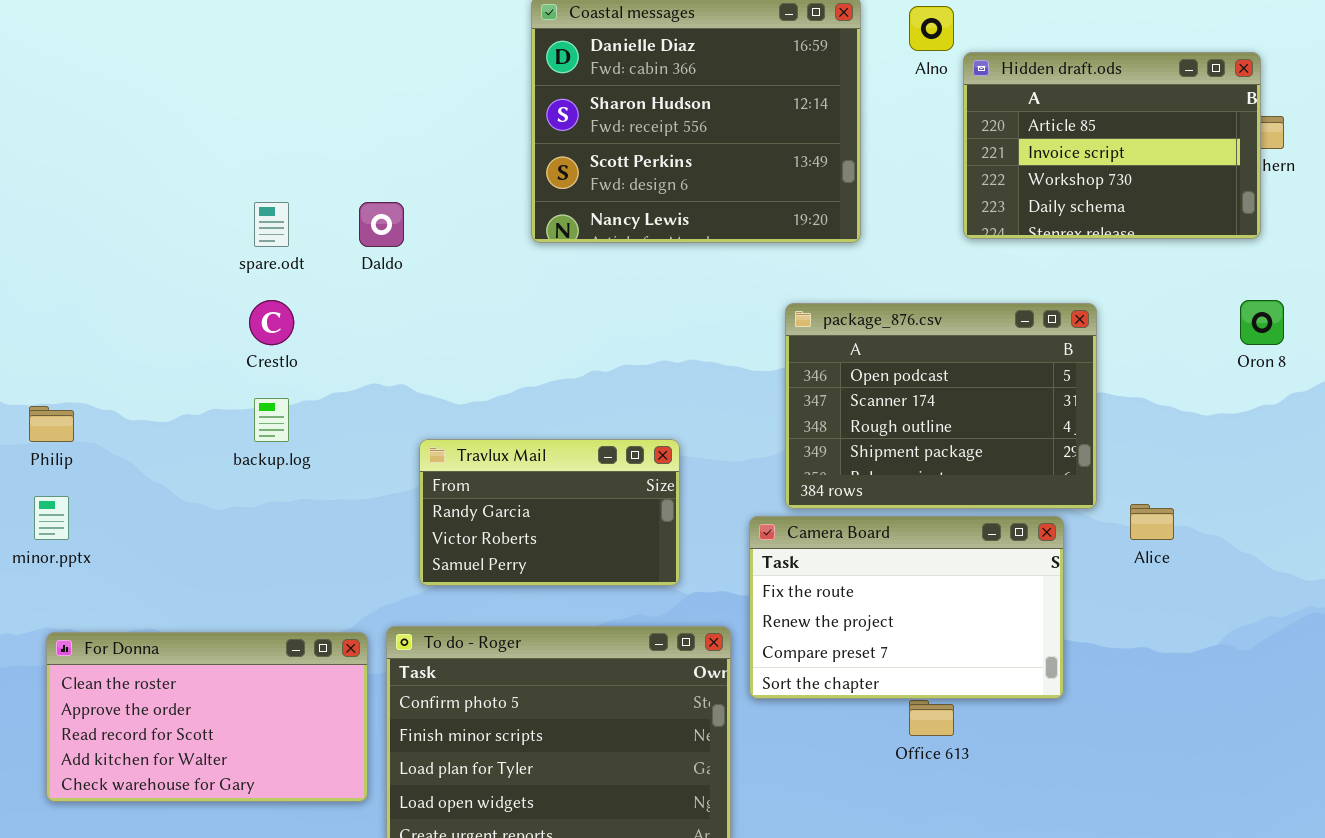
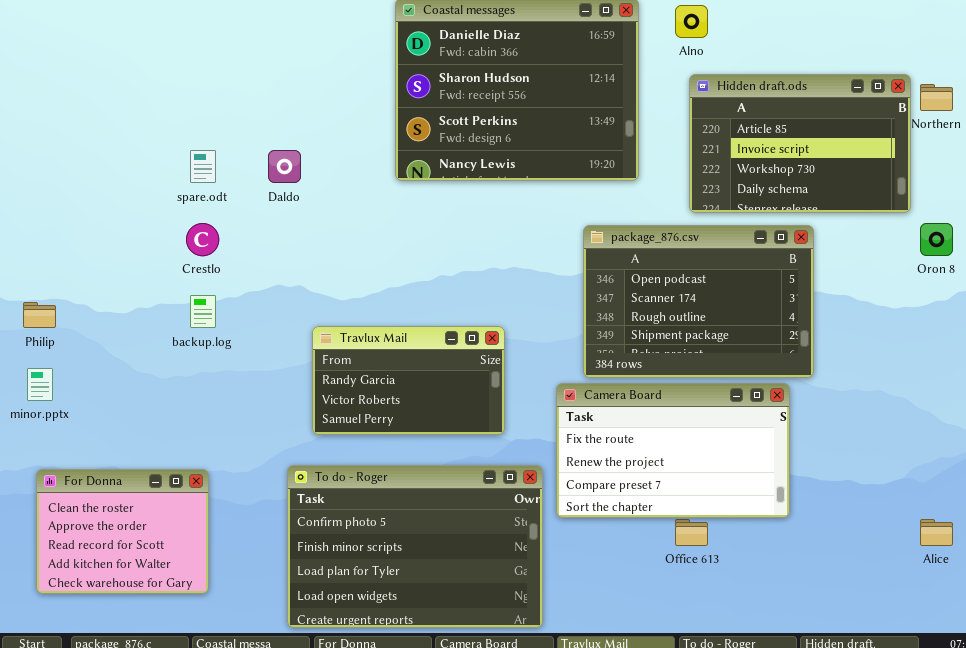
Hidden draft.ods: [963,52,1261,239] -> [689,74,911,213], moved
Alice: [1130,504,1174,540] -> [920,519,953,546], moved
For Donna: [46,632,368,802] -> [36,469,209,594], resized

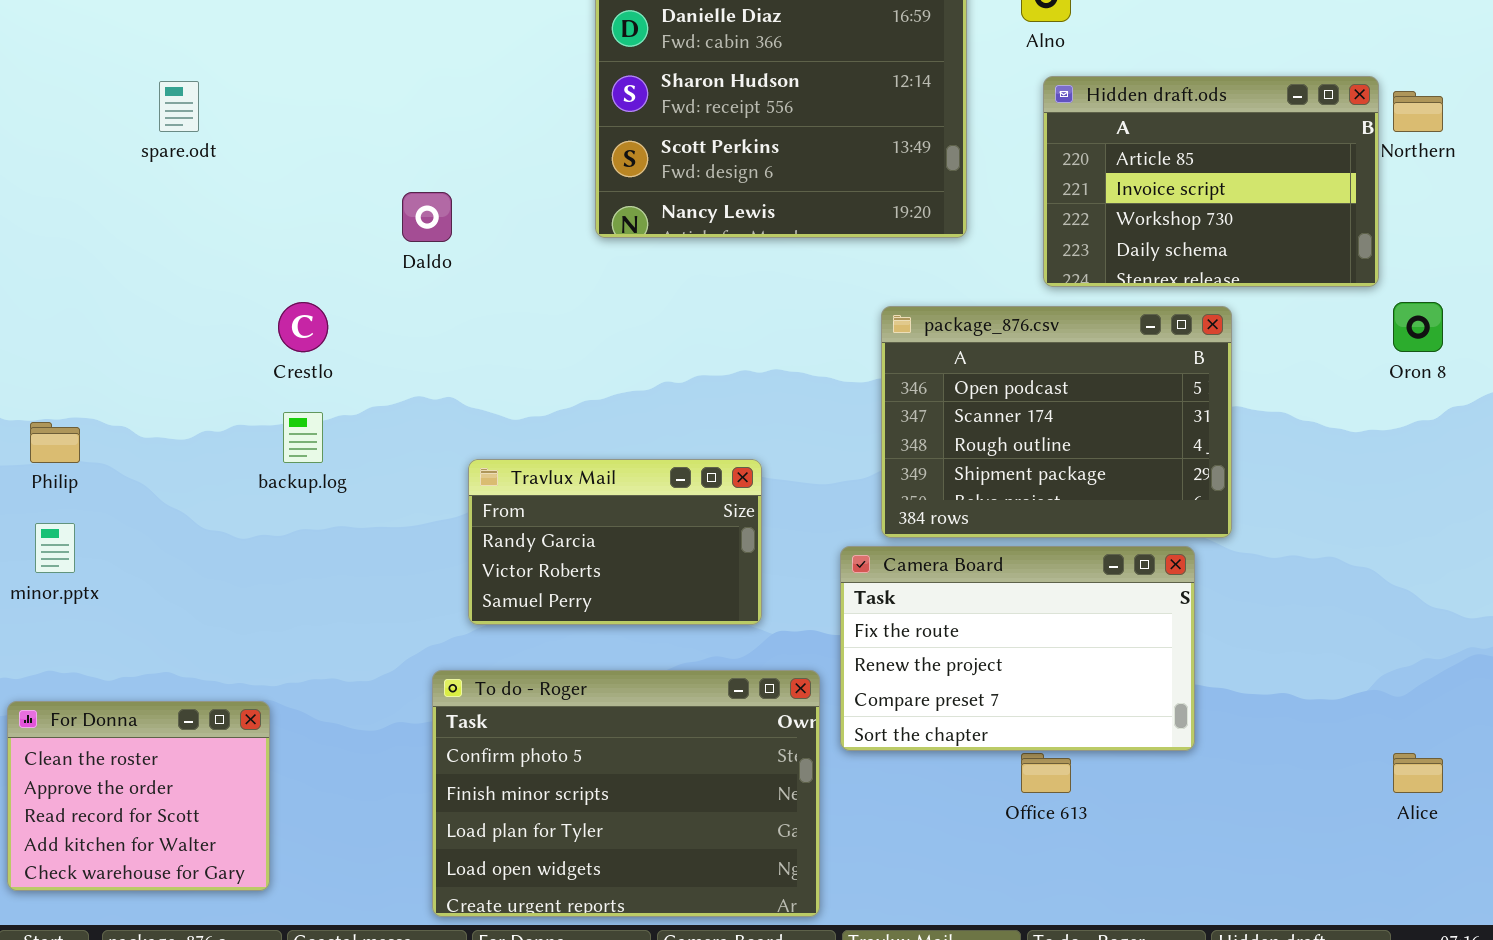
spare.odt: [190,150,216,183] -> [159,81,199,132], moved
For Donna: [36,469,209,594] -> [7,701,270,891], moved

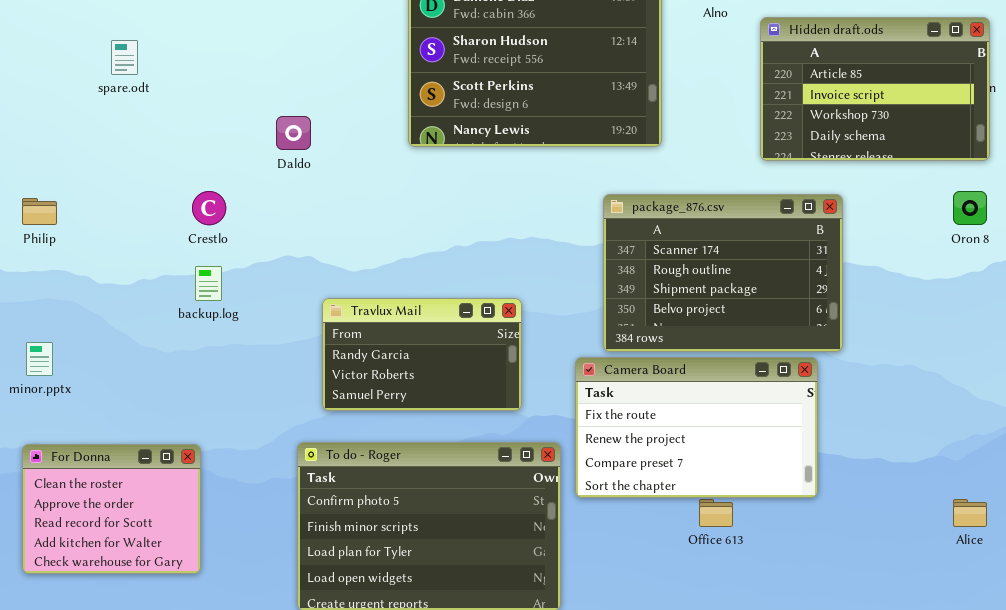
Hidden draft.ods: [1043,76,1379,287] -> [760,17,990,161], moved
package_876.csv: [881,306,1232,538] -> [603,194,843,352], scrolled down 1 row
Philip: [30,422,80,463] -> [22,198,57,225], moved
For Donna: [7,701,270,891] -> [22,444,201,574], moved

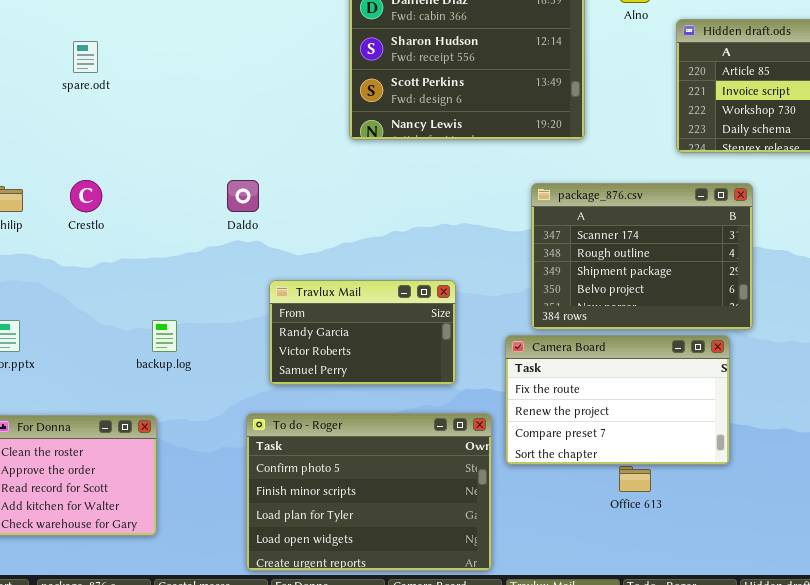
Daldo: [276,116,311,150] -> [227,180,259,212], moved
Crestlo: [192,191,226,225] -> [70,180,102,212], moved
backup.log: [195,266,222,301] -> [152,320,177,352], moved

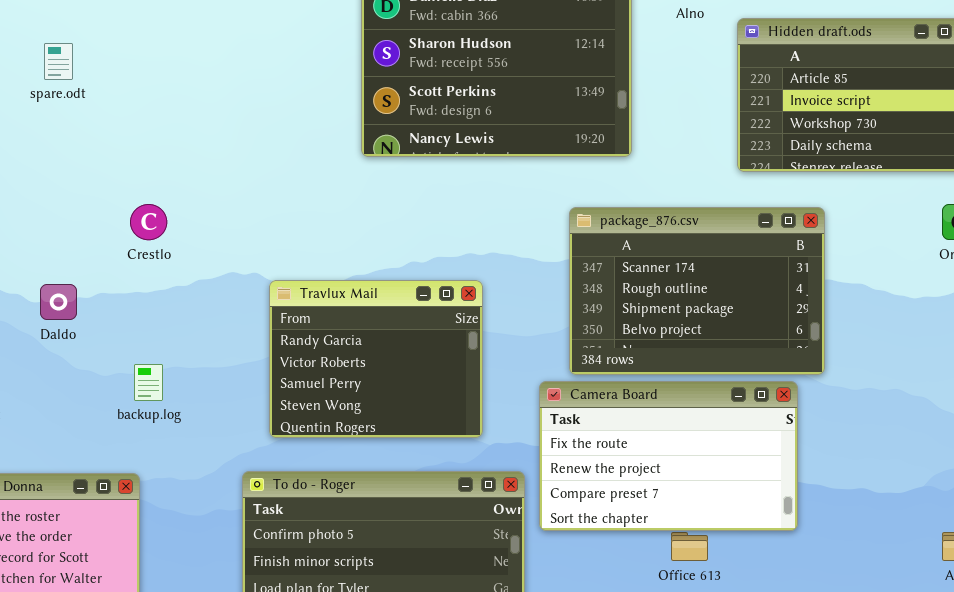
Crestlo: [70,180,102,212] -> [130,204,167,240], moved
Daldo: [227,180,259,212] -> [40,284,77,320], moved
Travlux Mail: [269,280,456,385] -> [269,280,483,438], resized

